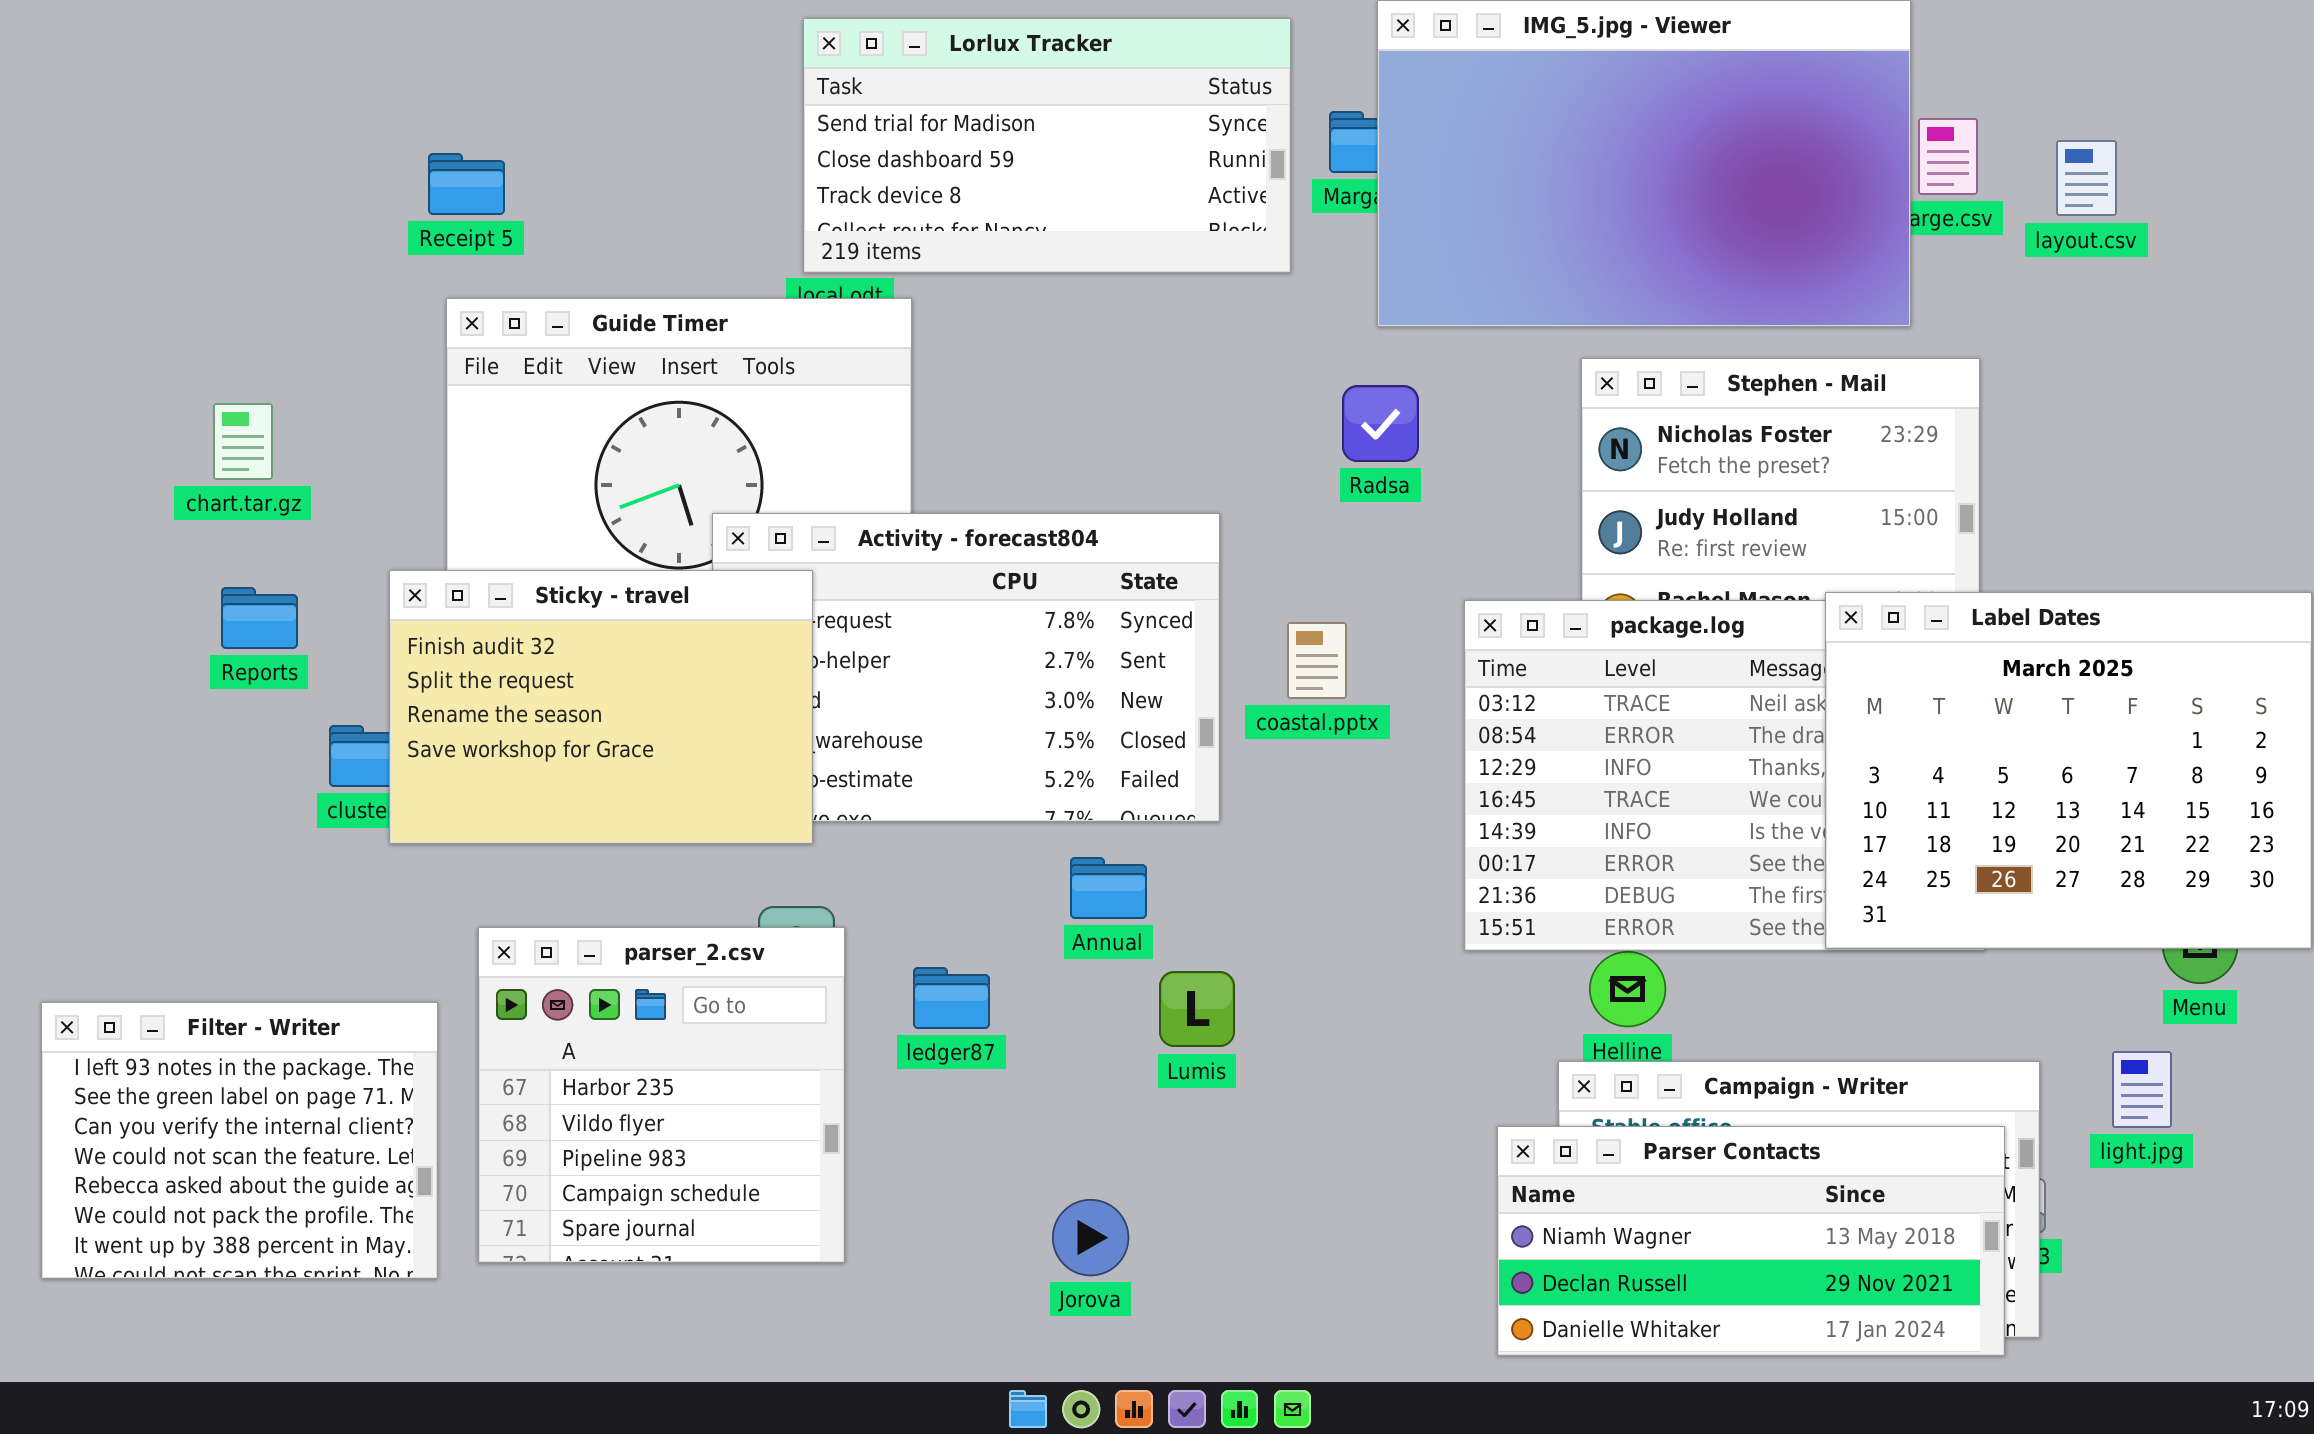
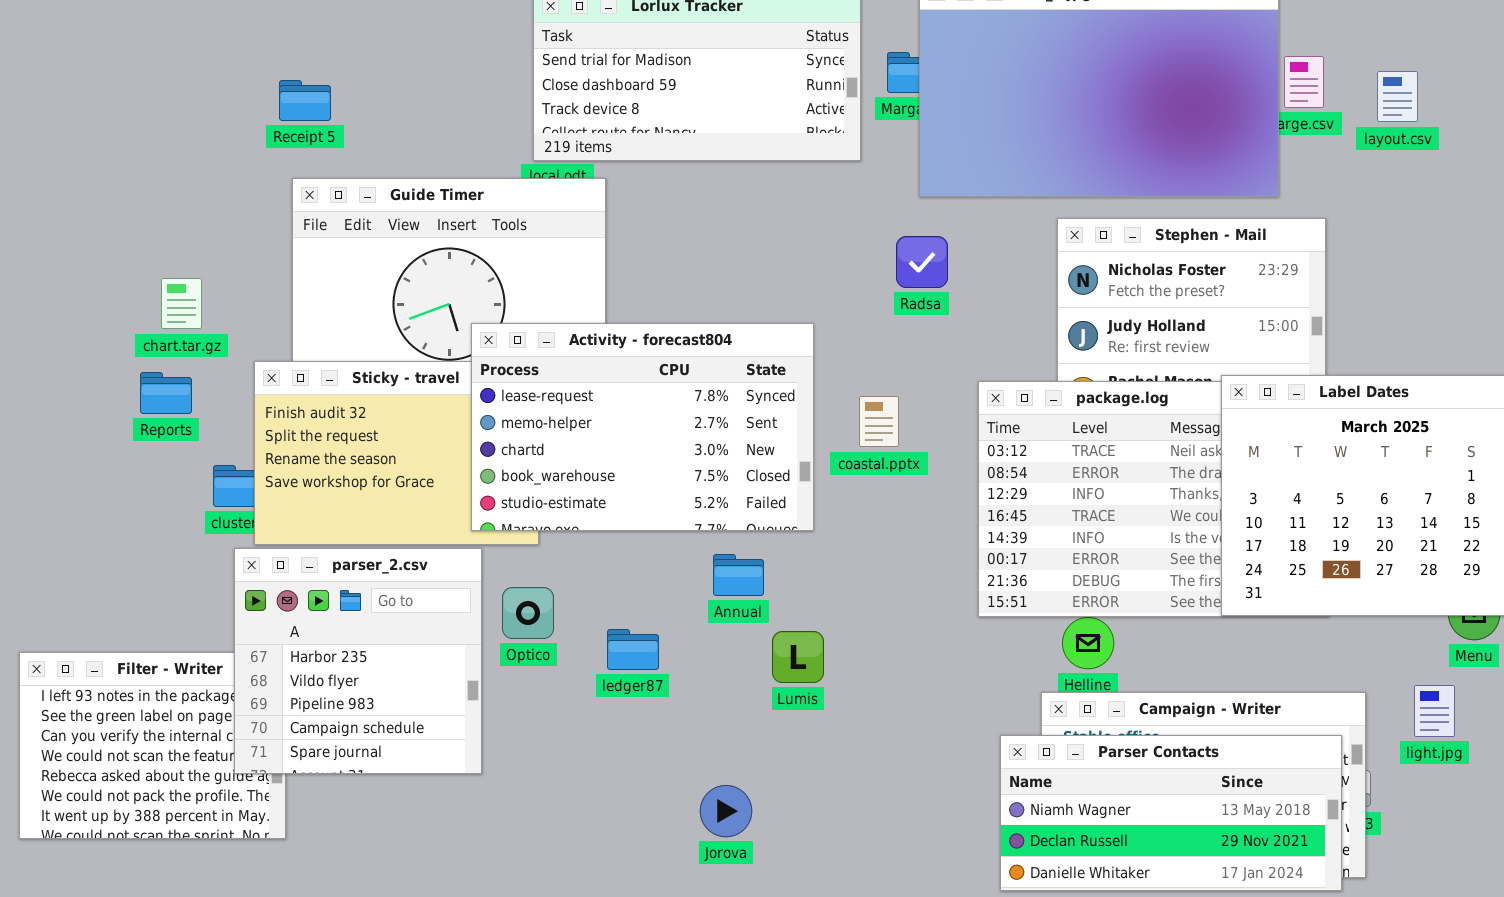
chart.tar.gz: [213,403,273,480] -> [161,278,202,329], moved
Activity - forecast804: [712,513,1220,822] -> [471,323,814,531], raised
parser_2.csv: [478,927,845,1263] -> [234,548,482,774], moved

